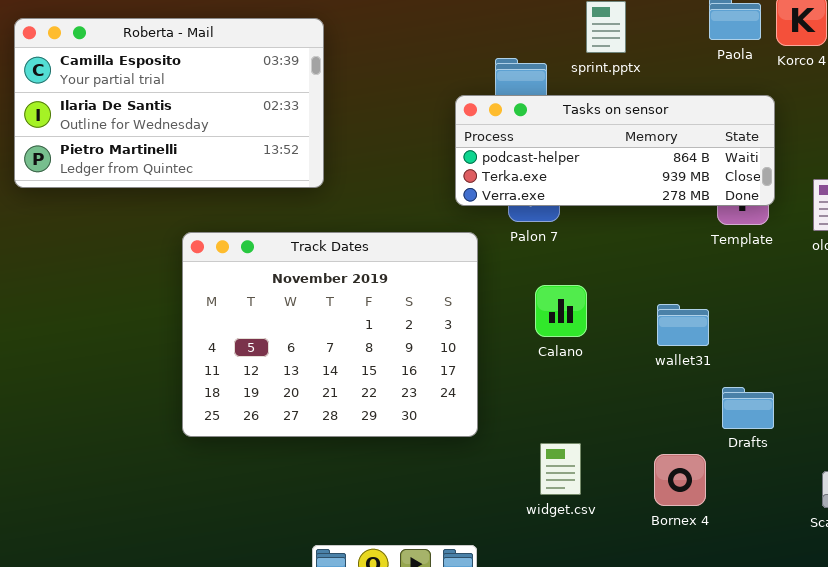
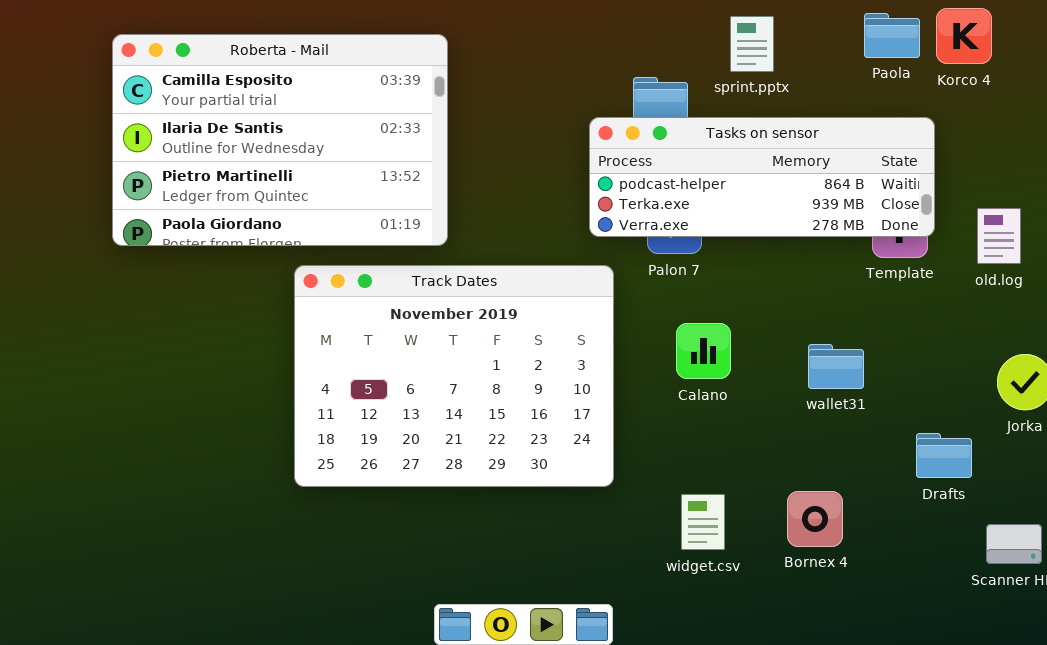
Roberta - Mail: [14,18,324,188] -> [112,34,448,246], resized
Drafts: [722,387,774,429] -> [916,433,972,478], moved
Bornex 4: [654,454,706,506] -> [787,491,843,547], moved

